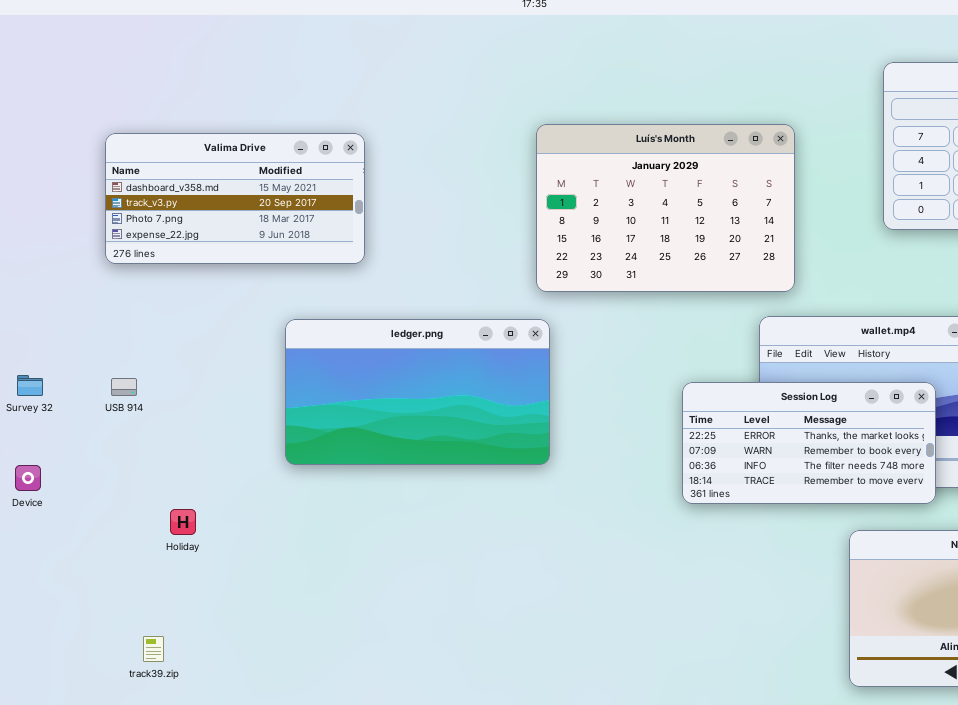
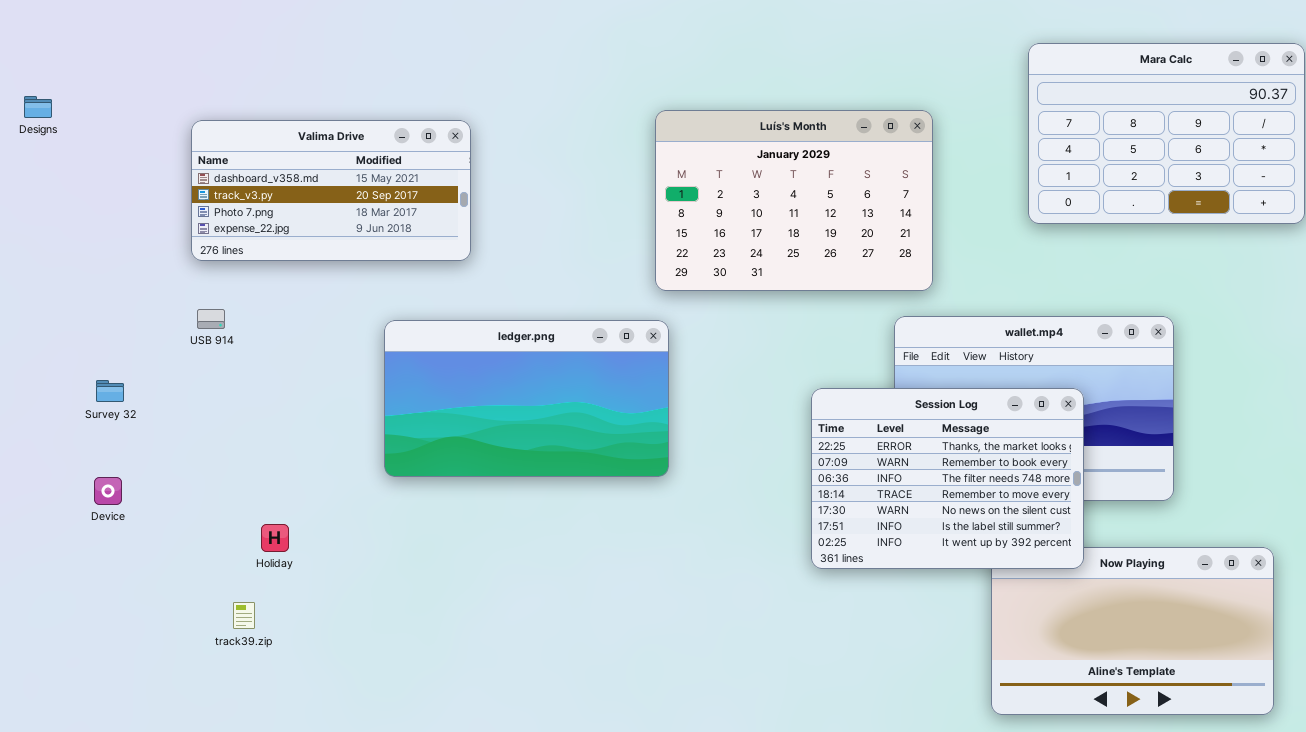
USB 914: [111,378,137,396] -> [197,309,225,329], moved
Session Log: [682,382,936,504] -> [811,388,1084,569], resized
track39.zip: [143,636,164,662] -> [233,602,255,629], moved

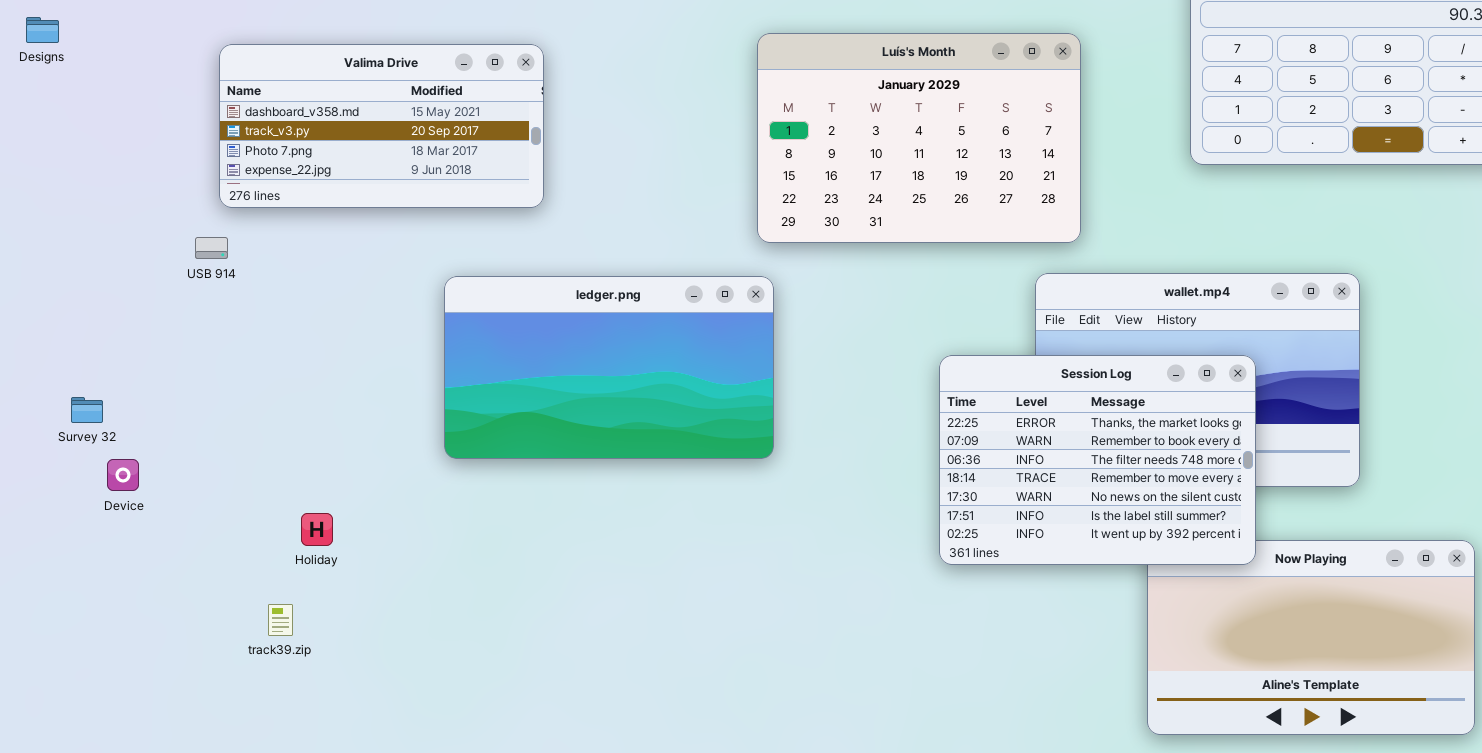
USB 914: [197,309,225,329] -> [195,237,228,259], moved
Survey 32: [96,380,124,402] -> [71,397,103,423], moved

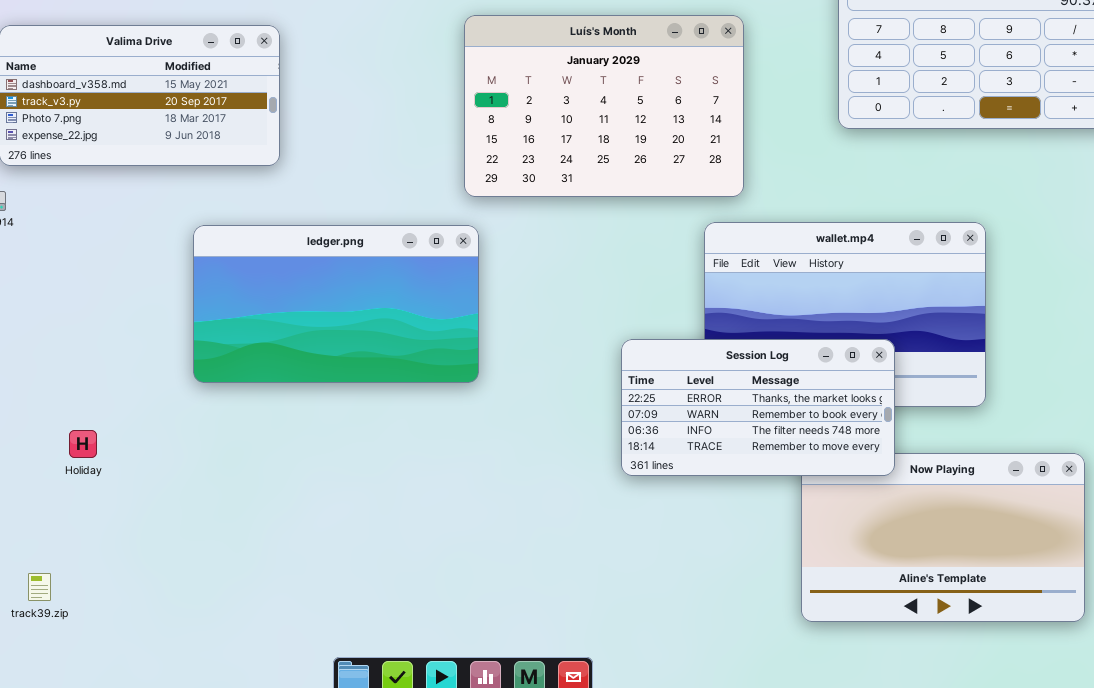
Session Log: [939,355,1256,565] -> [621,339,895,476], resized
track39.zip: [268,604,293,636] -> [28,573,51,601], moved

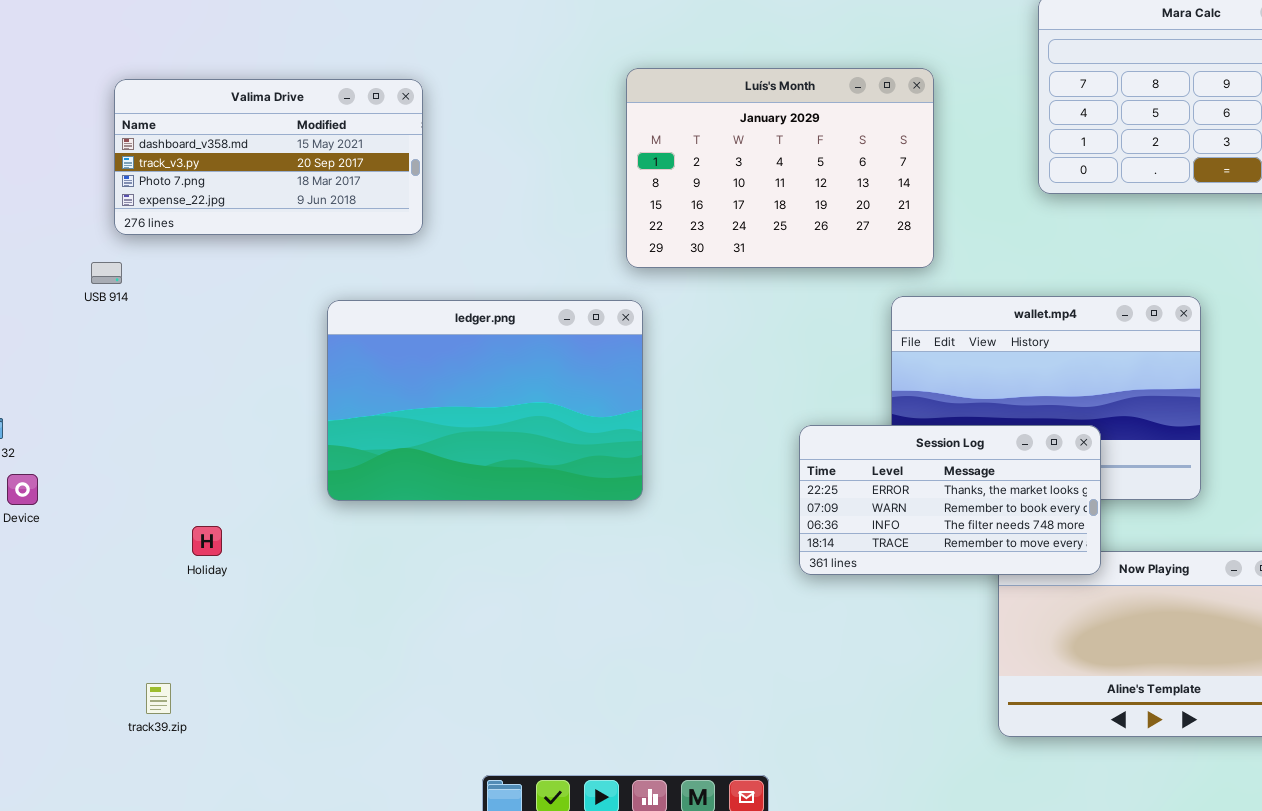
ledger.png: [193,225,479,383] -> [327,300,643,501], resized

